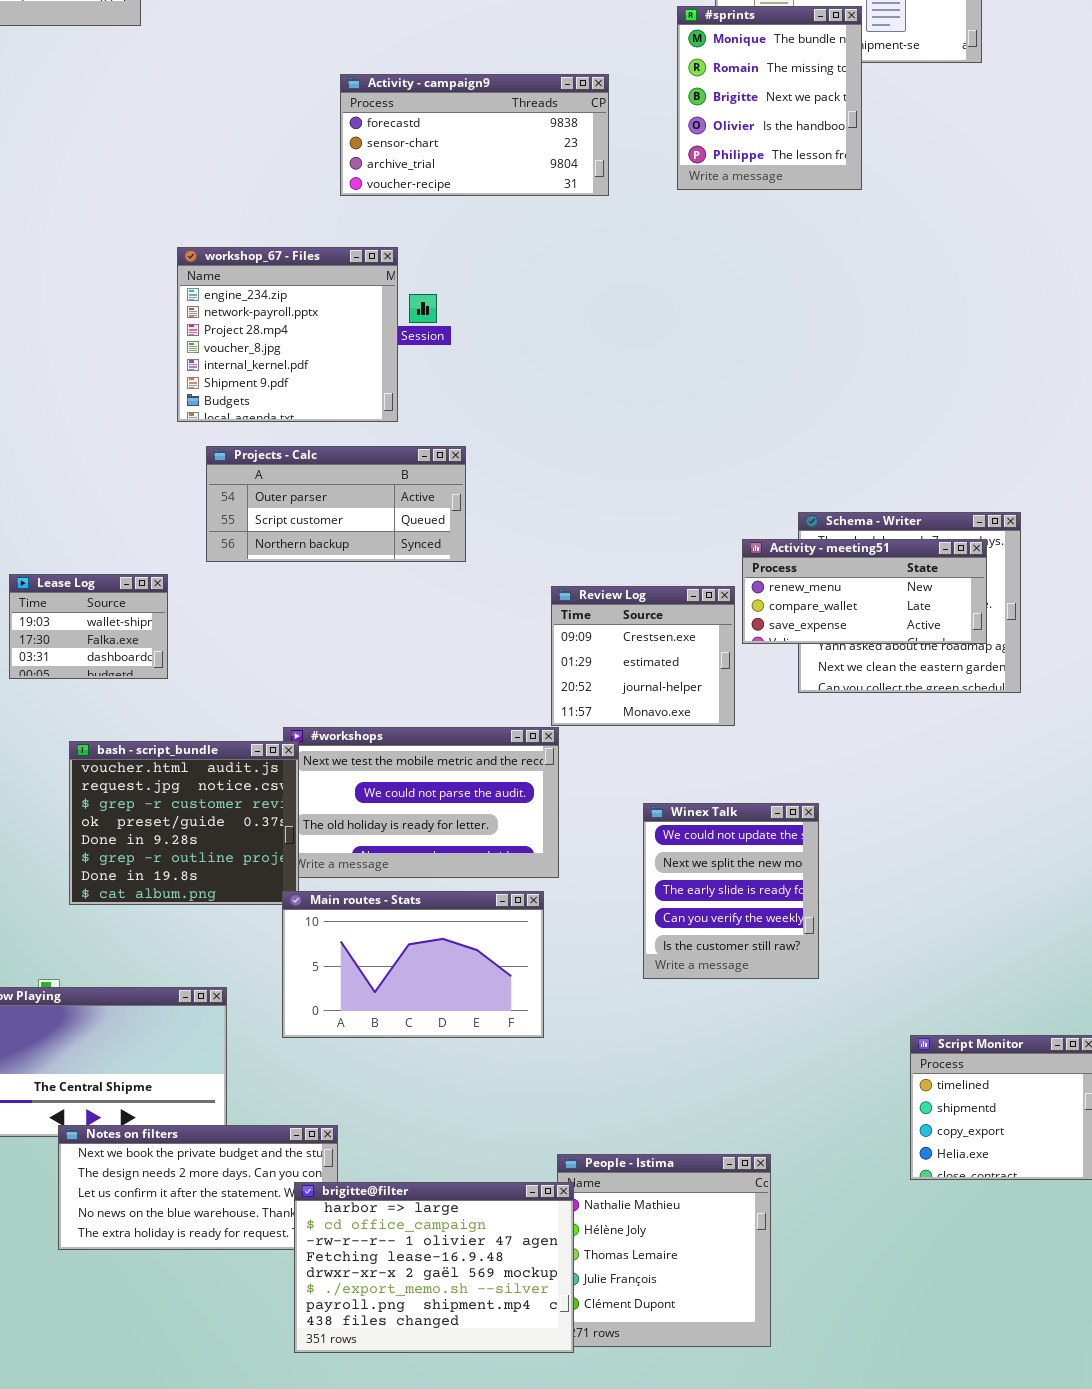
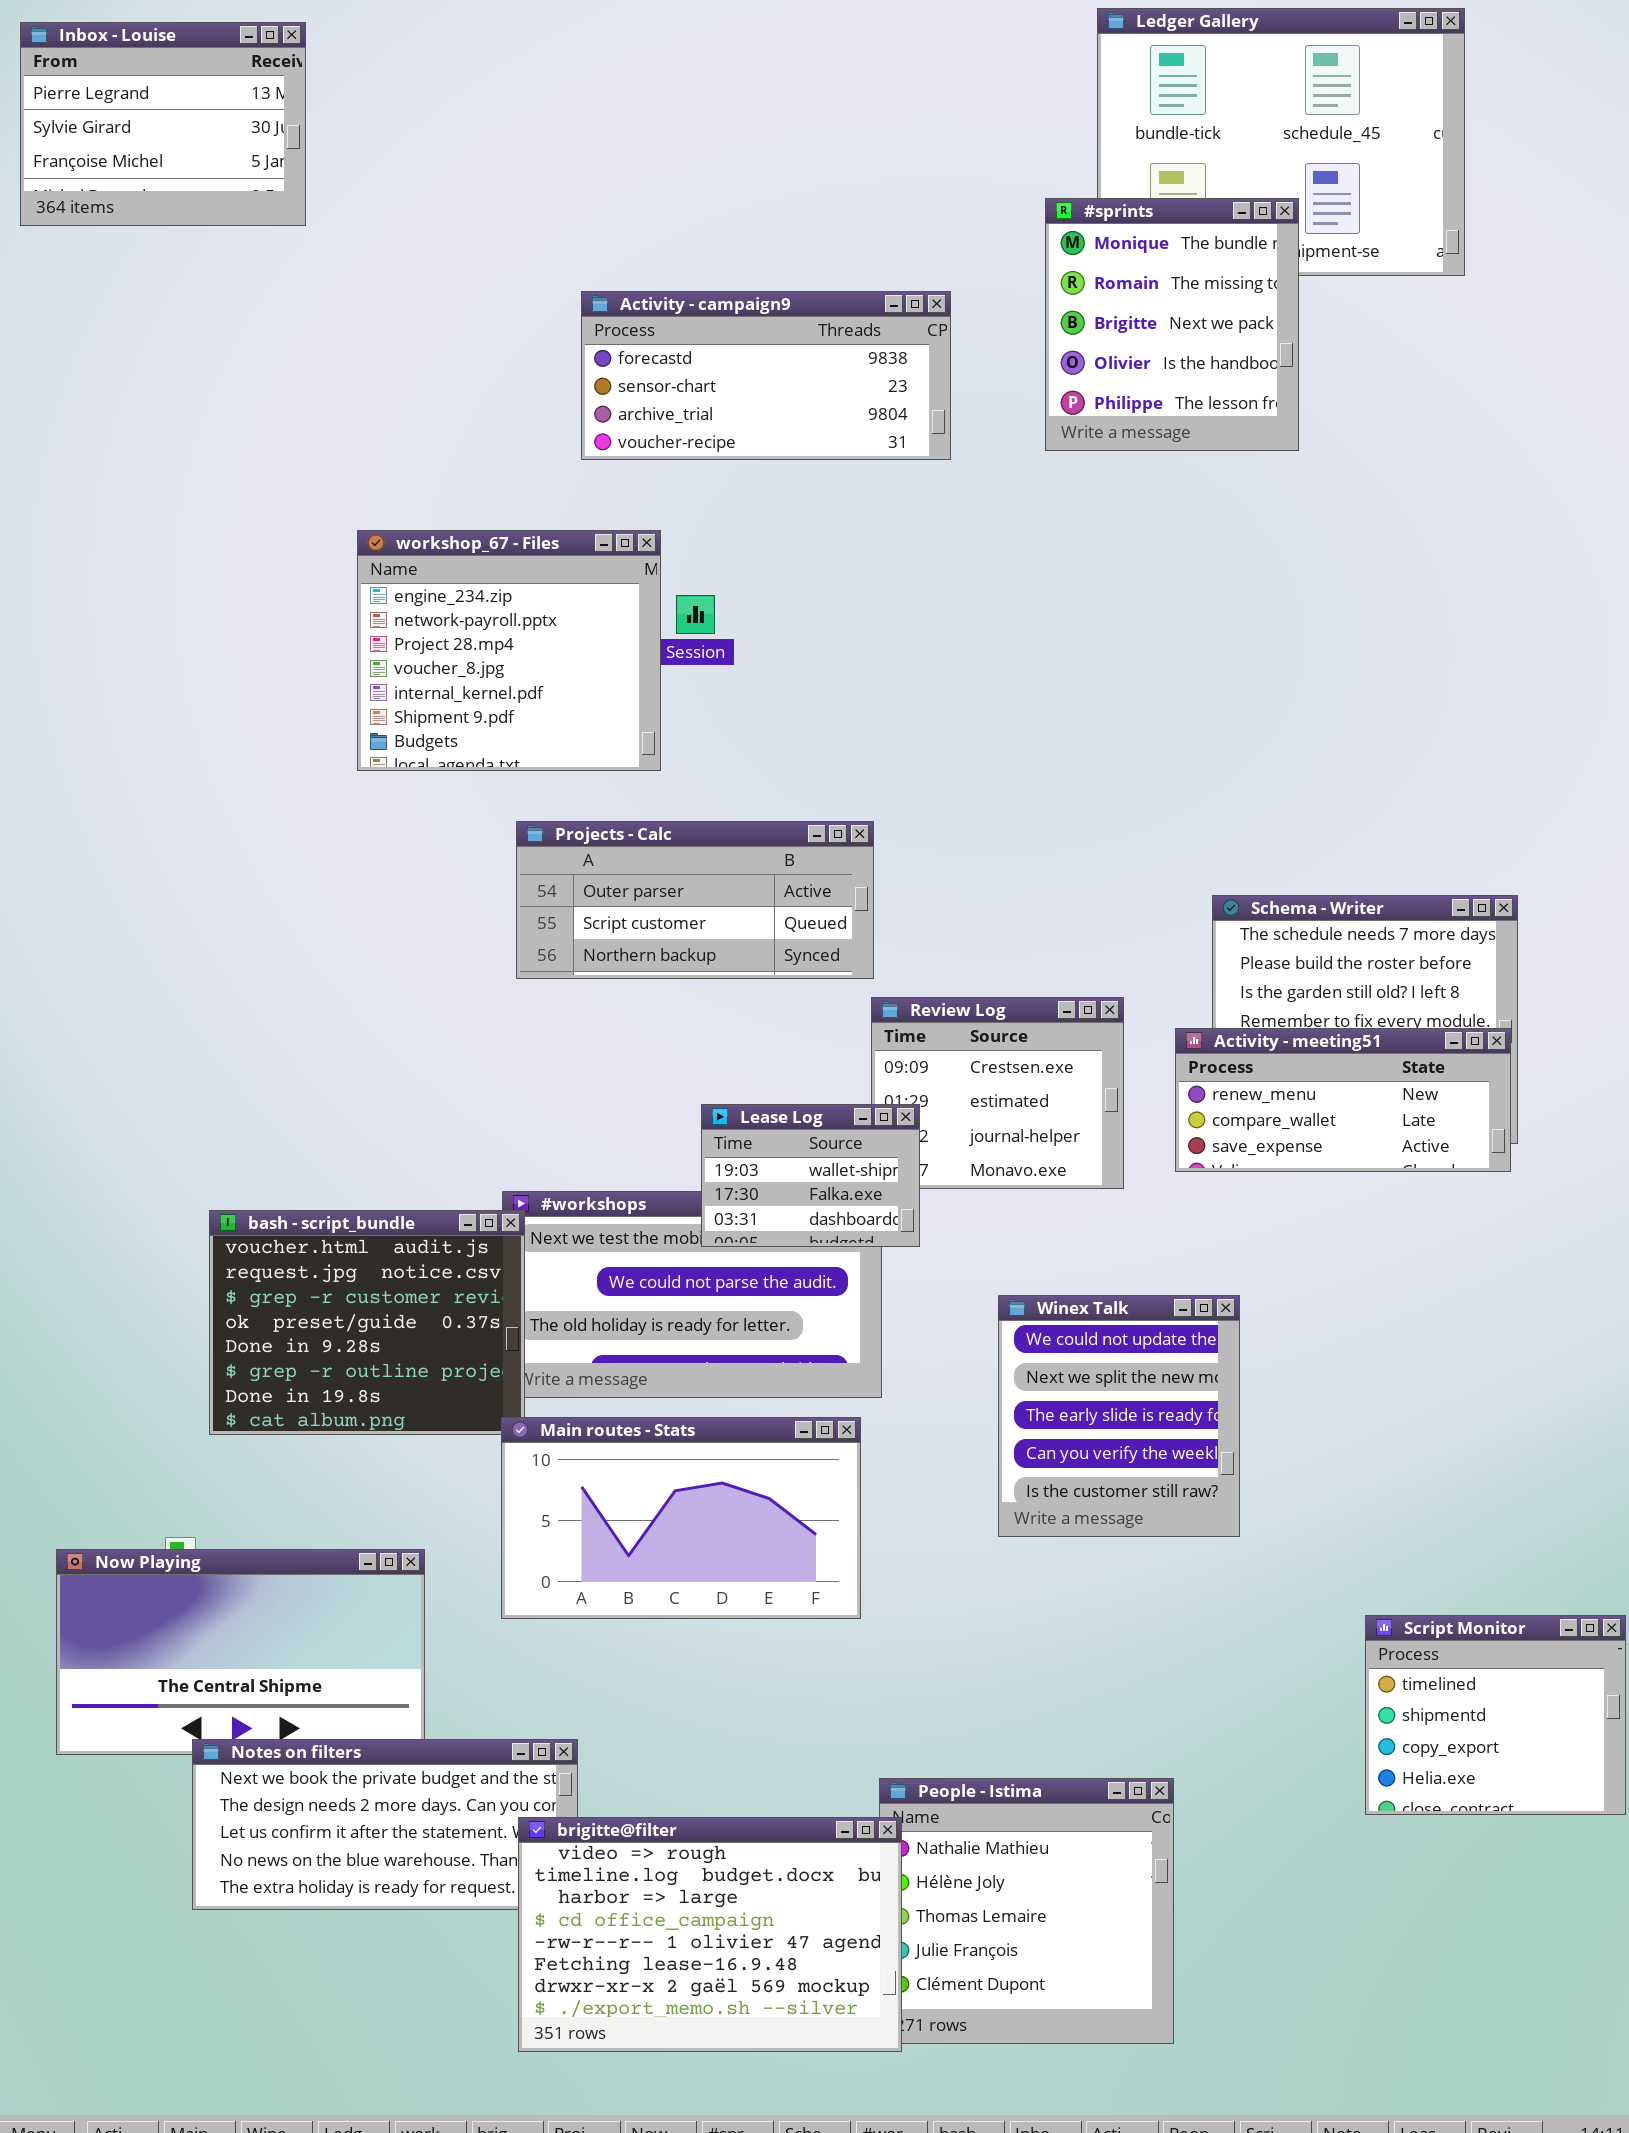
Projects - Calc: [206,446,466,562] -> [516,821,874,979], moved
Activity - meeting51: [742,539,987,644] -> [1175,1028,1511,1172], moved
Lease Log: [9,574,168,679] -> [701,1104,920,1247], moved
brigitte@filter: [294,1182,574,1353] -> [518,1817,902,2052], scrolled up 2 rows

